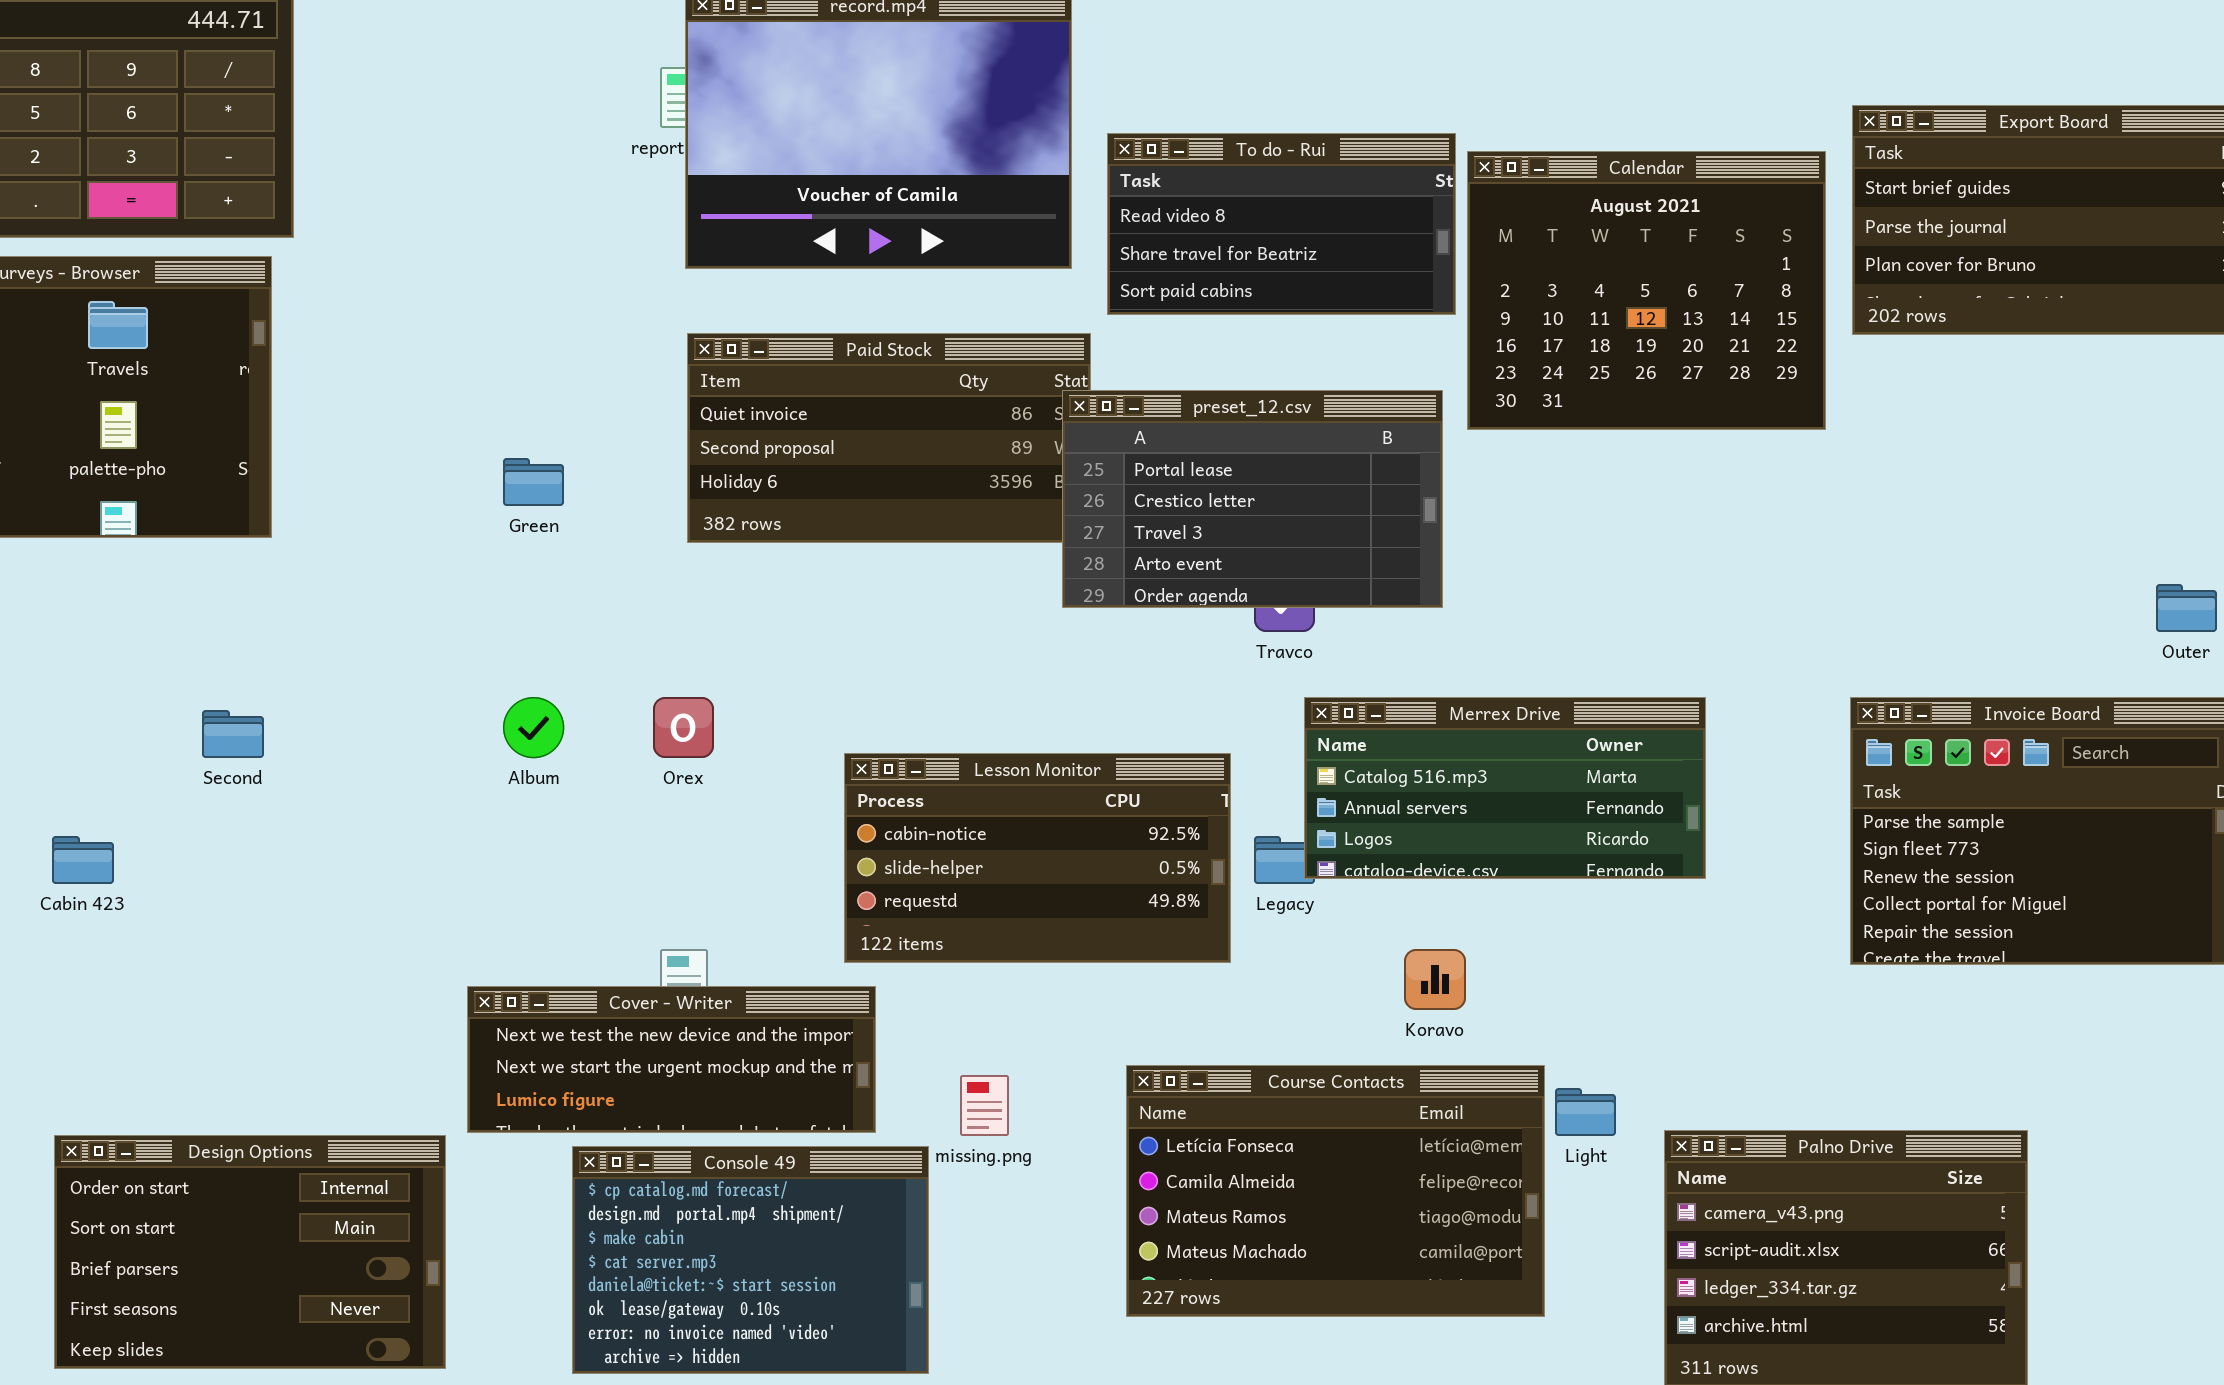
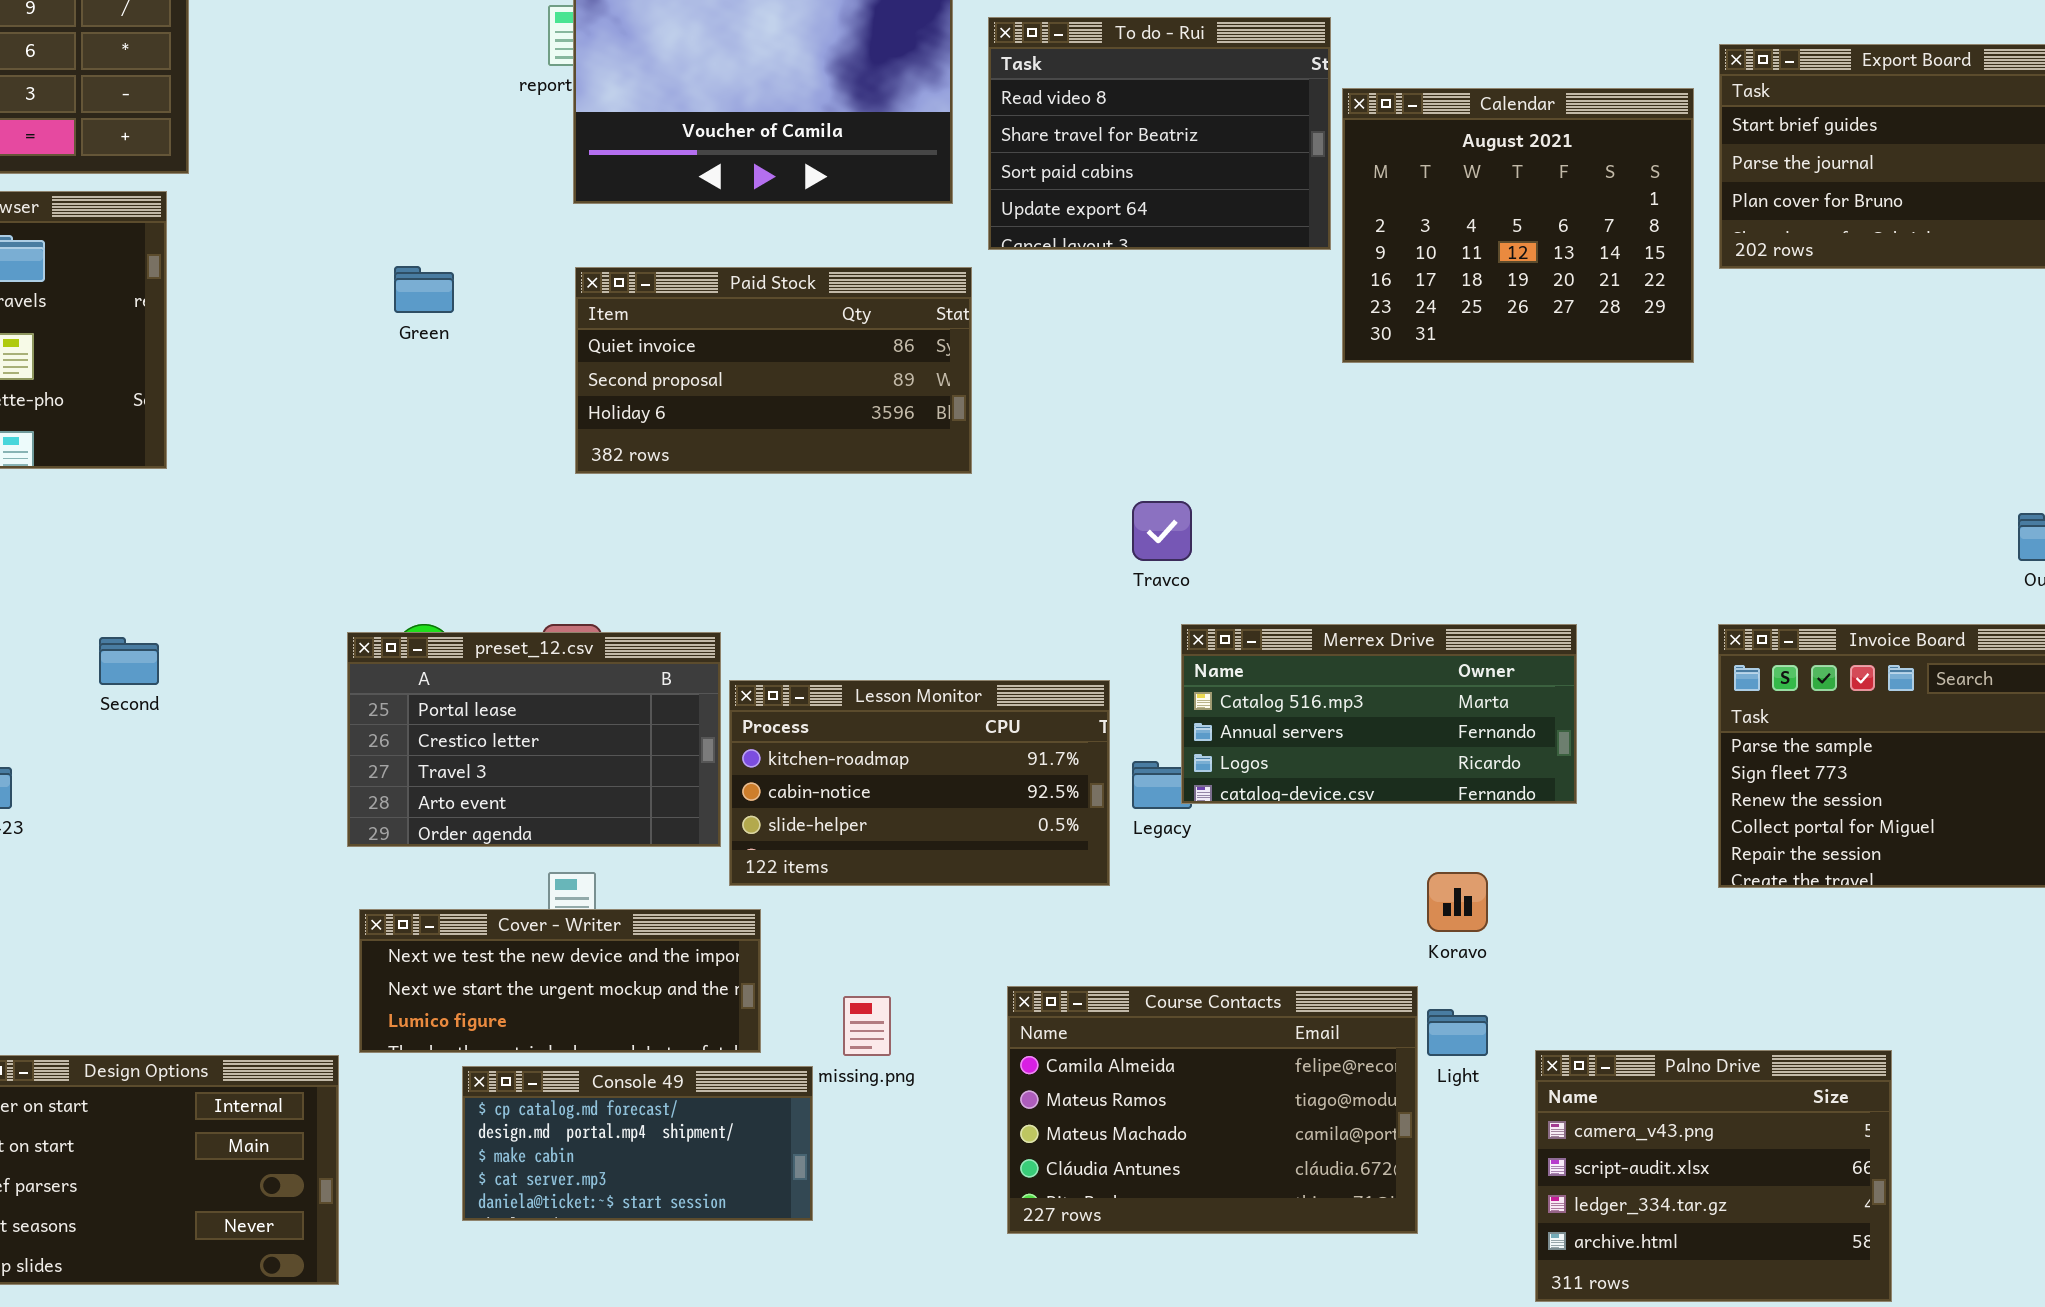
To do - Rui: [1107,133,1456,315] -> [988,17,1331,250], resized
preset_12.csv: [1062,390,1443,608] -> [347,632,721,847], moved
Green: [503,458,564,506] -> [394,266,454,313], moved
Lesson Monitor: [844,753,1231,963] -> [729,680,1110,886], scrolled up 1 row
Koravo: [1404,949,1466,1010] -> [1427,872,1488,932], moved
Course Contacts: [1126,1065,1545,1317] -> [1007,986,1418,1234], scrolled down 1 row
Console 49: [572,1146,929,1374] -> [462,1066,813,1221], resized

